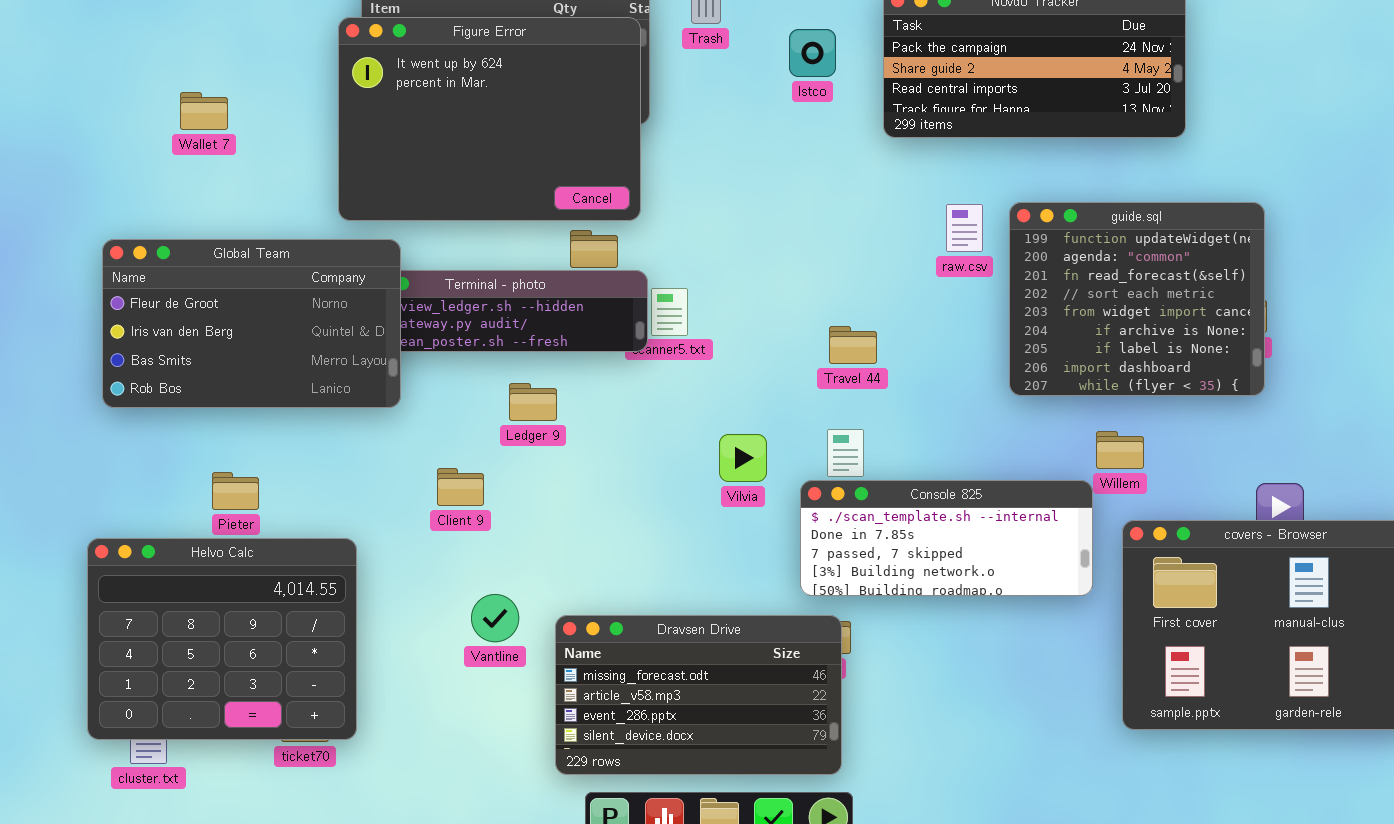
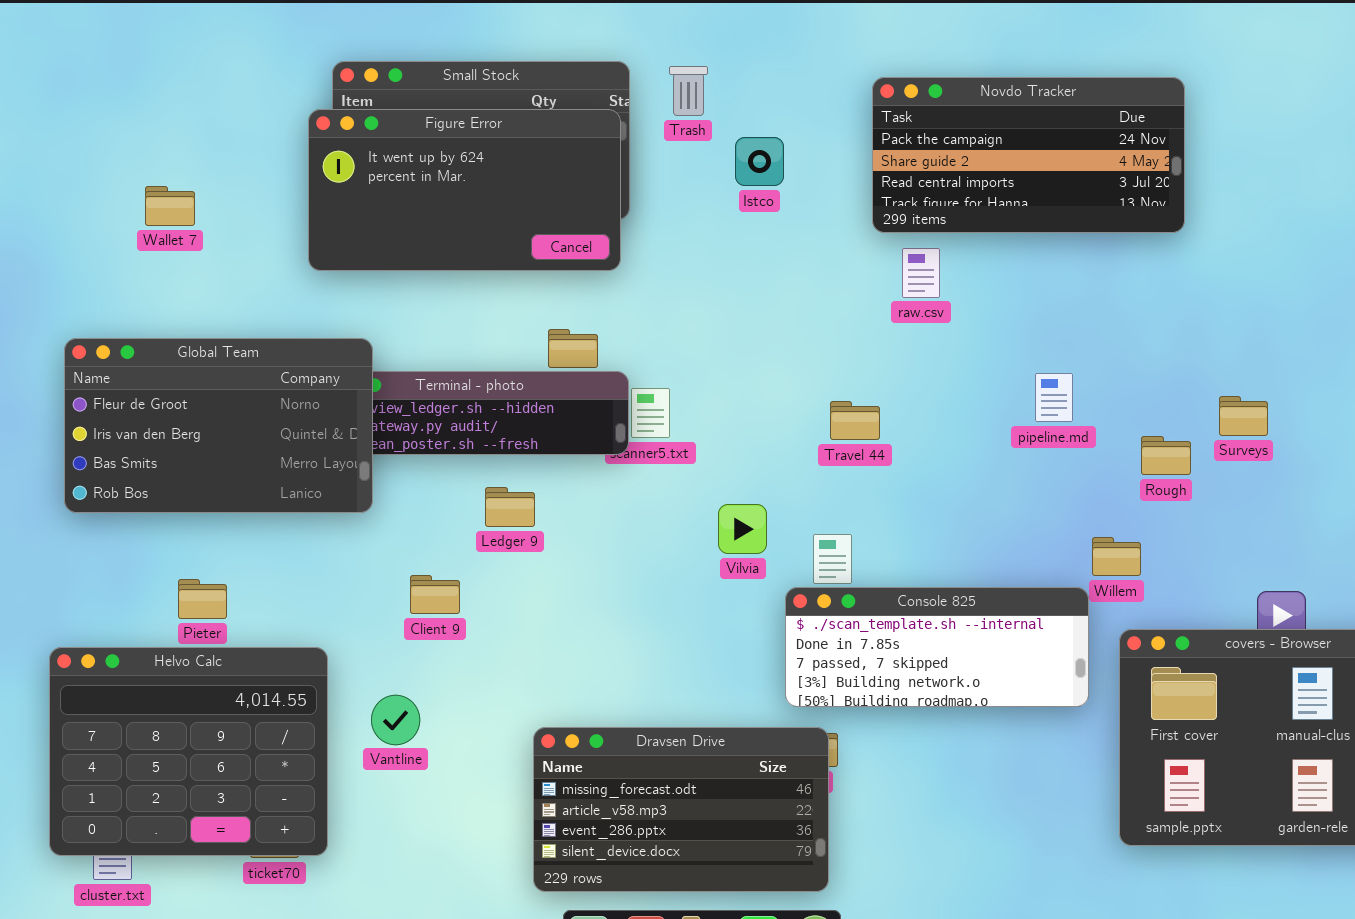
Figure Error: [338,17,641,221] -> [308,109,621,271], resized
Istco: [789,29,836,77] -> [735,137,784,186], moved
guide.sql: [1009,202,1265,396] -> none, closed
raw.csv: [946,204,983,252] -> [902,248,940,298], moved
Travel 44: [829,326,877,364] -> [830,401,880,440], moved
Vilvia: [719,434,767,482] -> [718,504,767,554], moved
Vantline: [471,594,519,642] -> [371,695,420,745], moved

